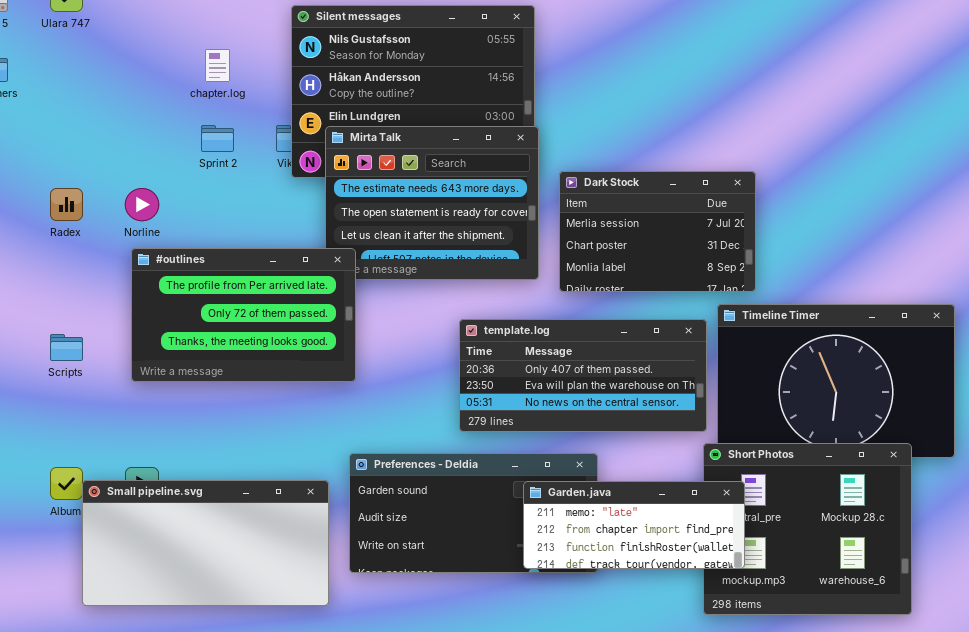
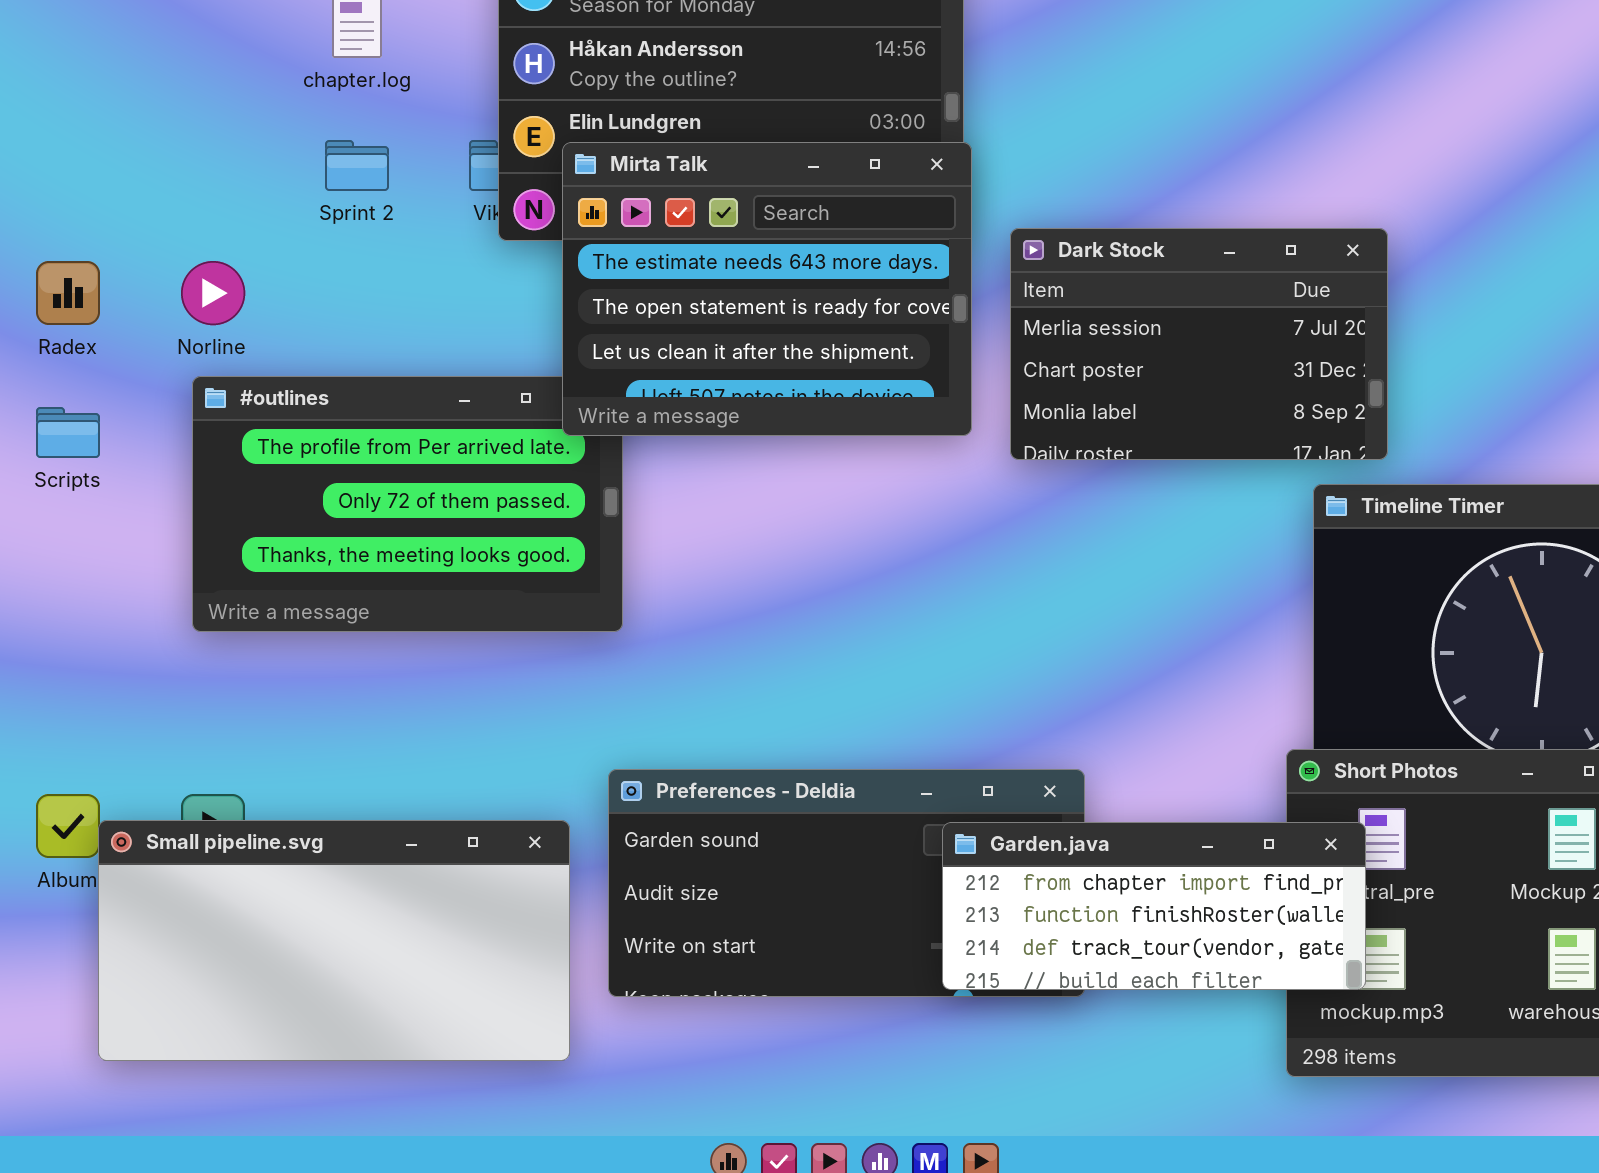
Mirta Talk: [325,126,539,280] -> [562,142,972,436], raised
template.log: [459,319,707,432] -> none, closed
Scripts: [50,334,83,361] -> [36,407,100,458], moved
Garden.java: [523,481,745,569] -> [942,822,1366,990], scrolled down 1 row

